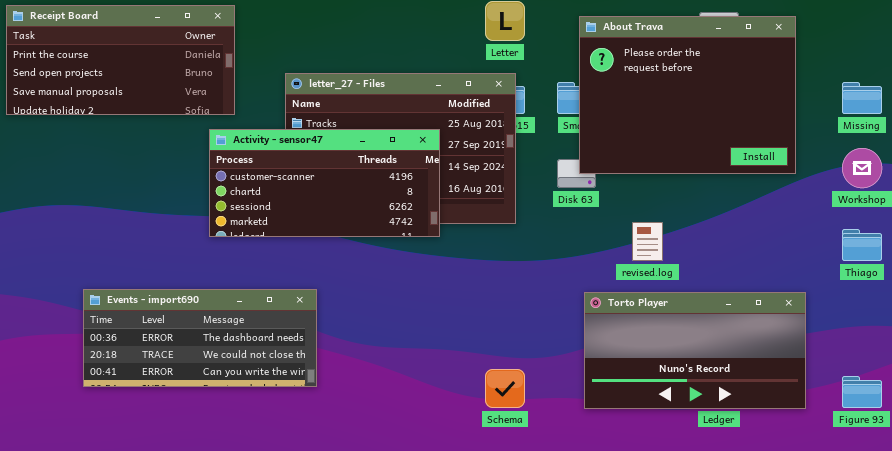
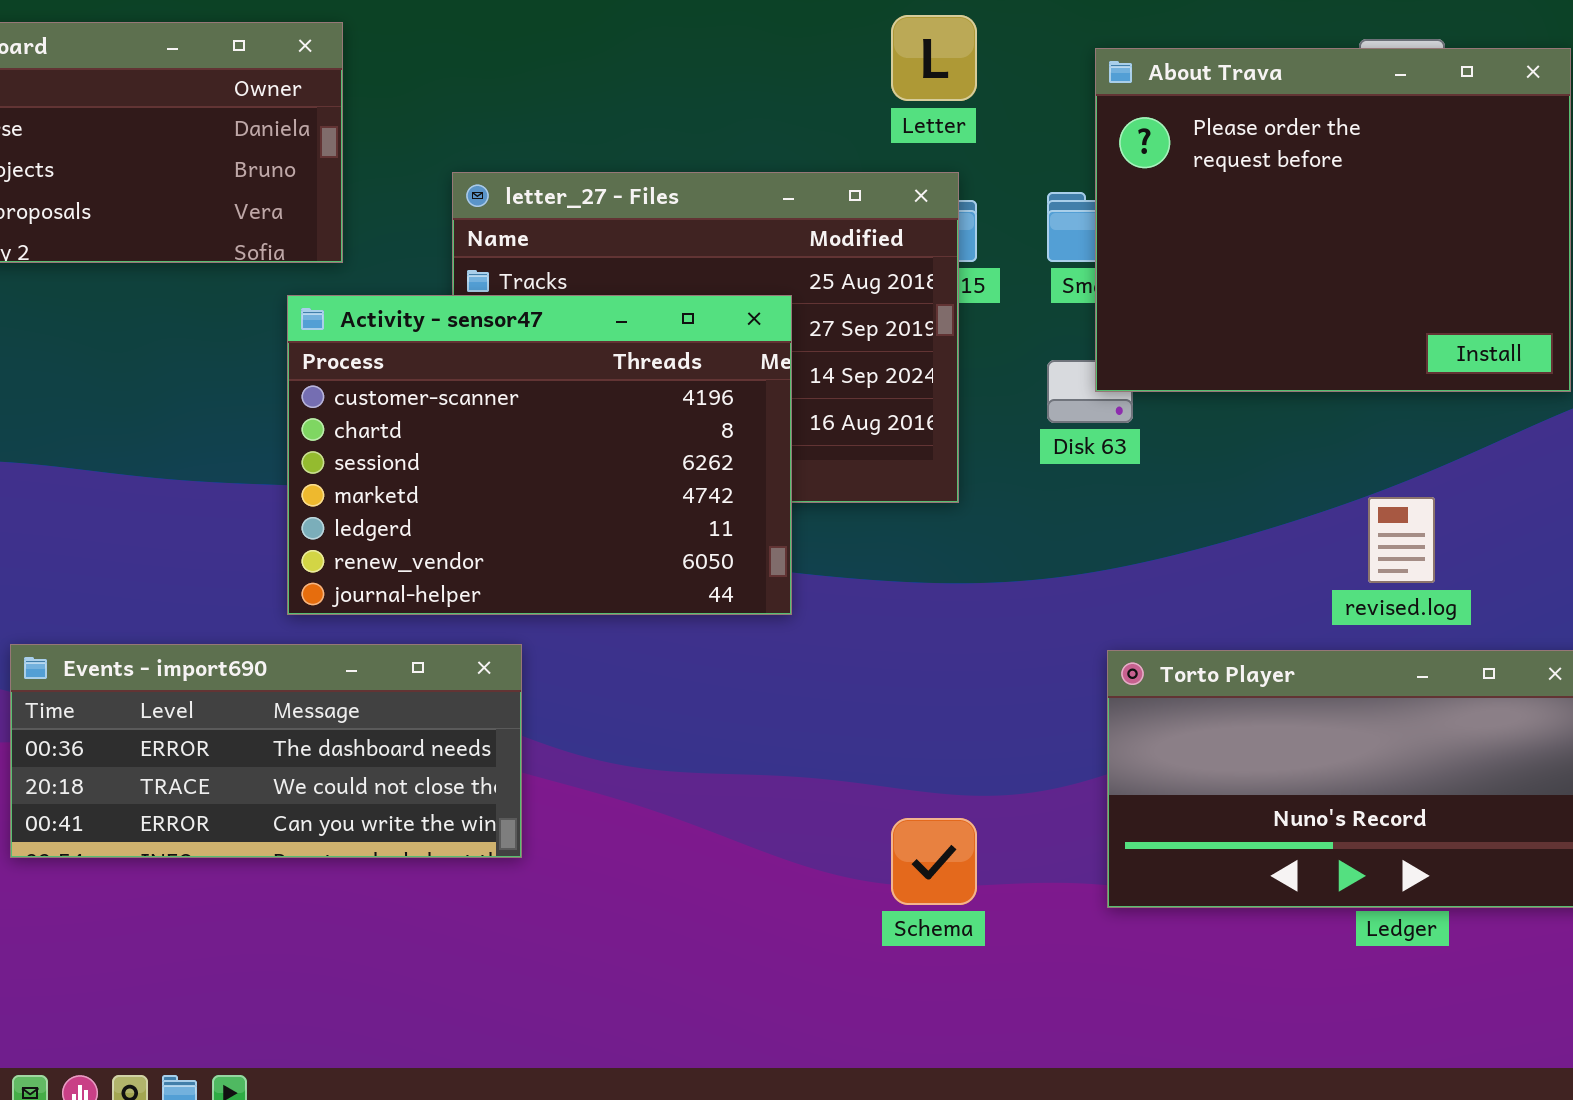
Activity - sensor47: [209,129,440,237] -> [287,295,792,615], resized
revised.log: [632,222,663,261] -> [1368,497,1435,583], moved

